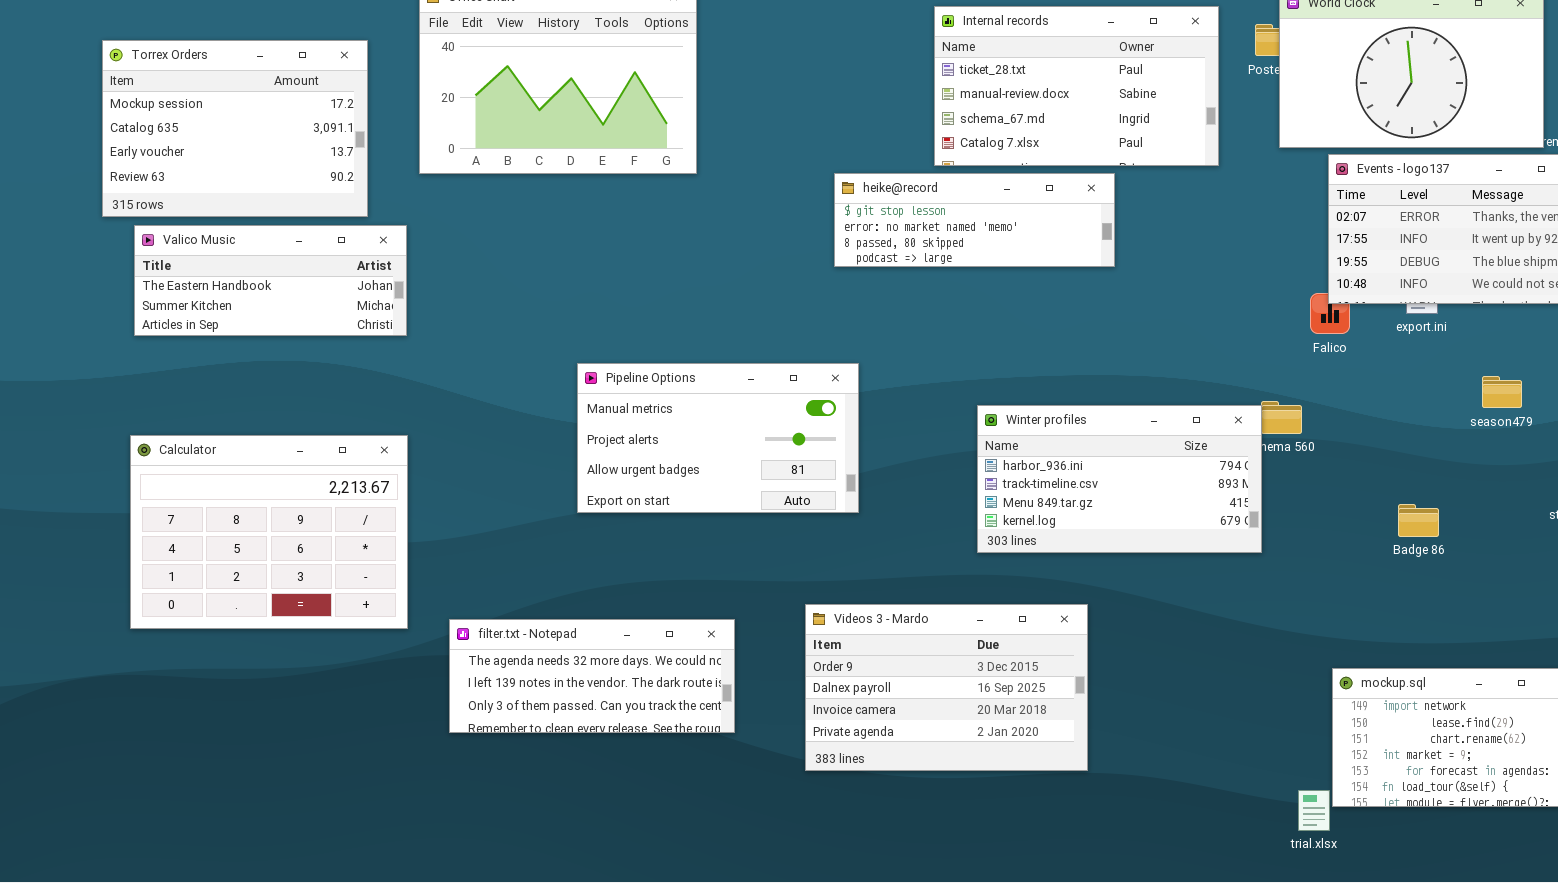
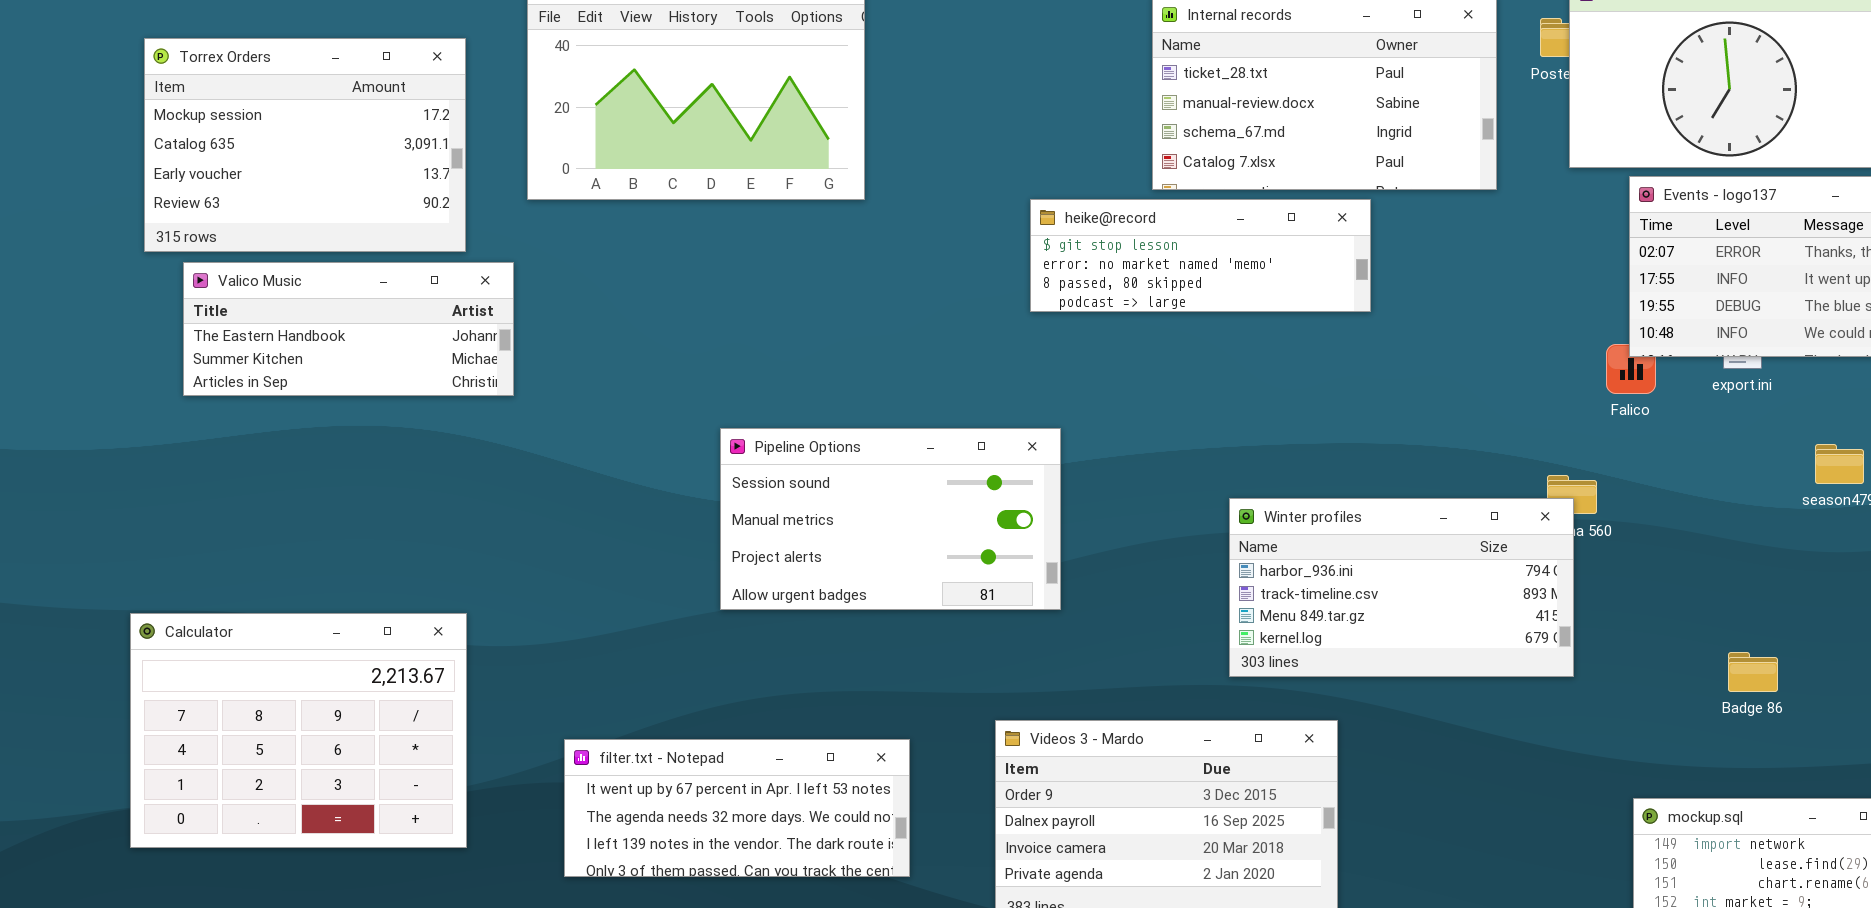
Pipeline Options: [577,363,859,513] -> [720,428,1061,610], scrolled up 1 row
Winter profiles: [977,405,1262,553] -> [1229,498,1574,677], moved
Calculator: [130,435,408,629] -> [130,613,467,848], moved
Badge 86: [1398,504,1439,537] -> [1728,652,1778,692], moved
filter.txt - Notepad: [449,619,735,733] -> [564,739,910,877], scrolled up 1 row

